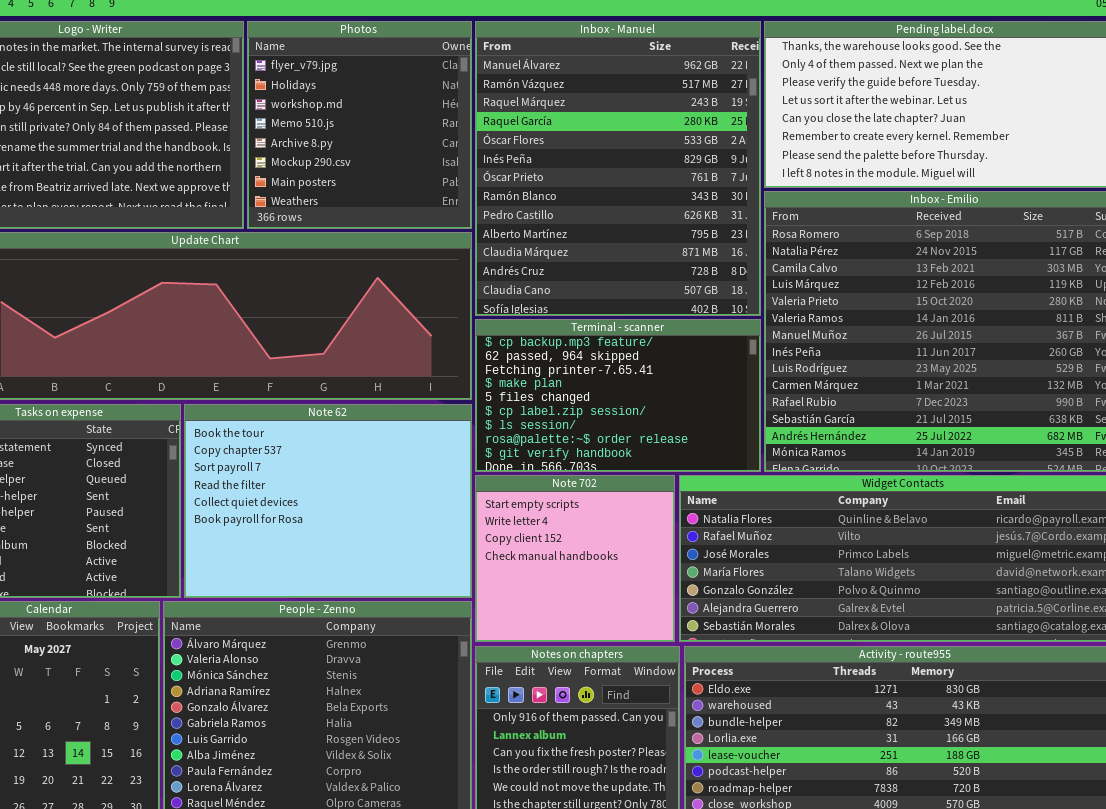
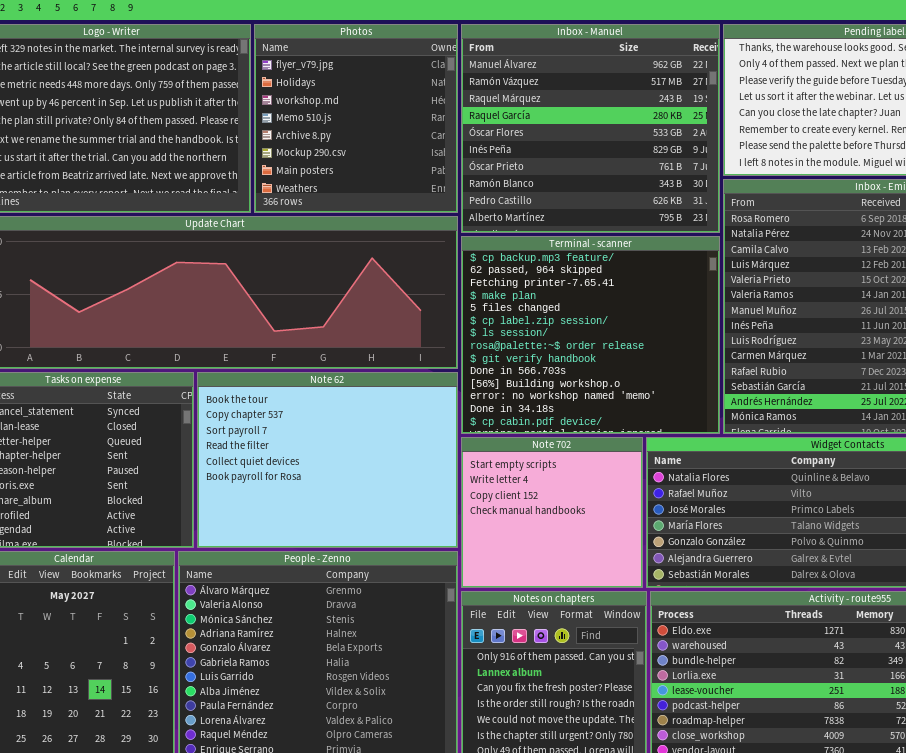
Inbox - Manuel: [475,21,761,316] -> [461,24,720,233], resized
Terminal - scanner: [475,319,761,472] -> [461,236,720,434], resized

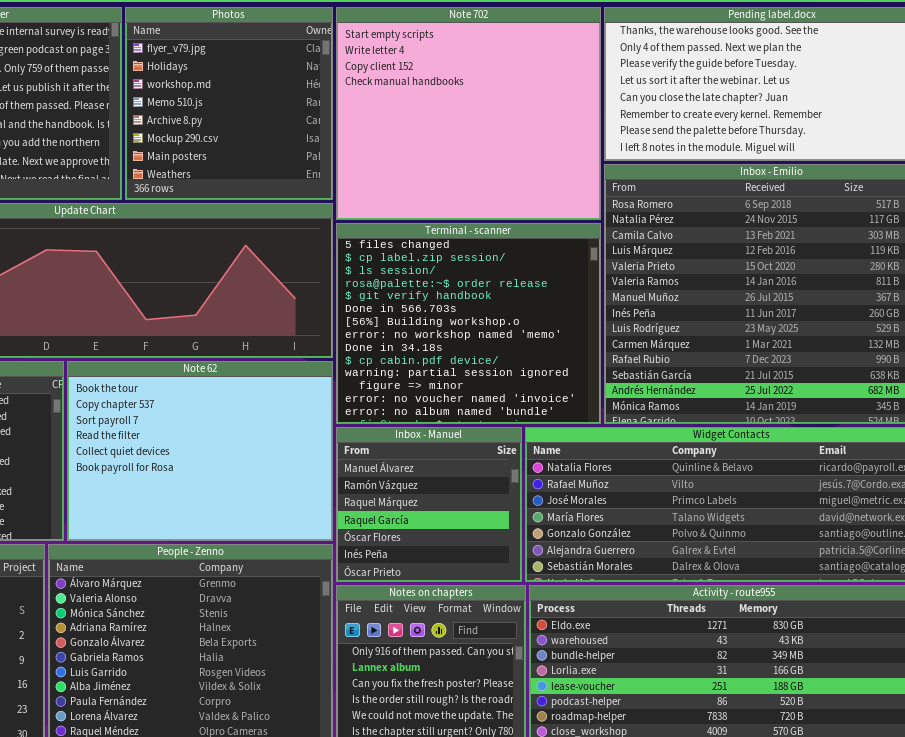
Inbox - Manuel: [461,24,720,233] -> [336,427,522,582], moved, resized
Terminal - scanner: [461,236,720,434] -> [336,223,601,424], scrolled down 4 rows
Note 702: [461,437,643,588] -> [336,7,601,220], moved, resized

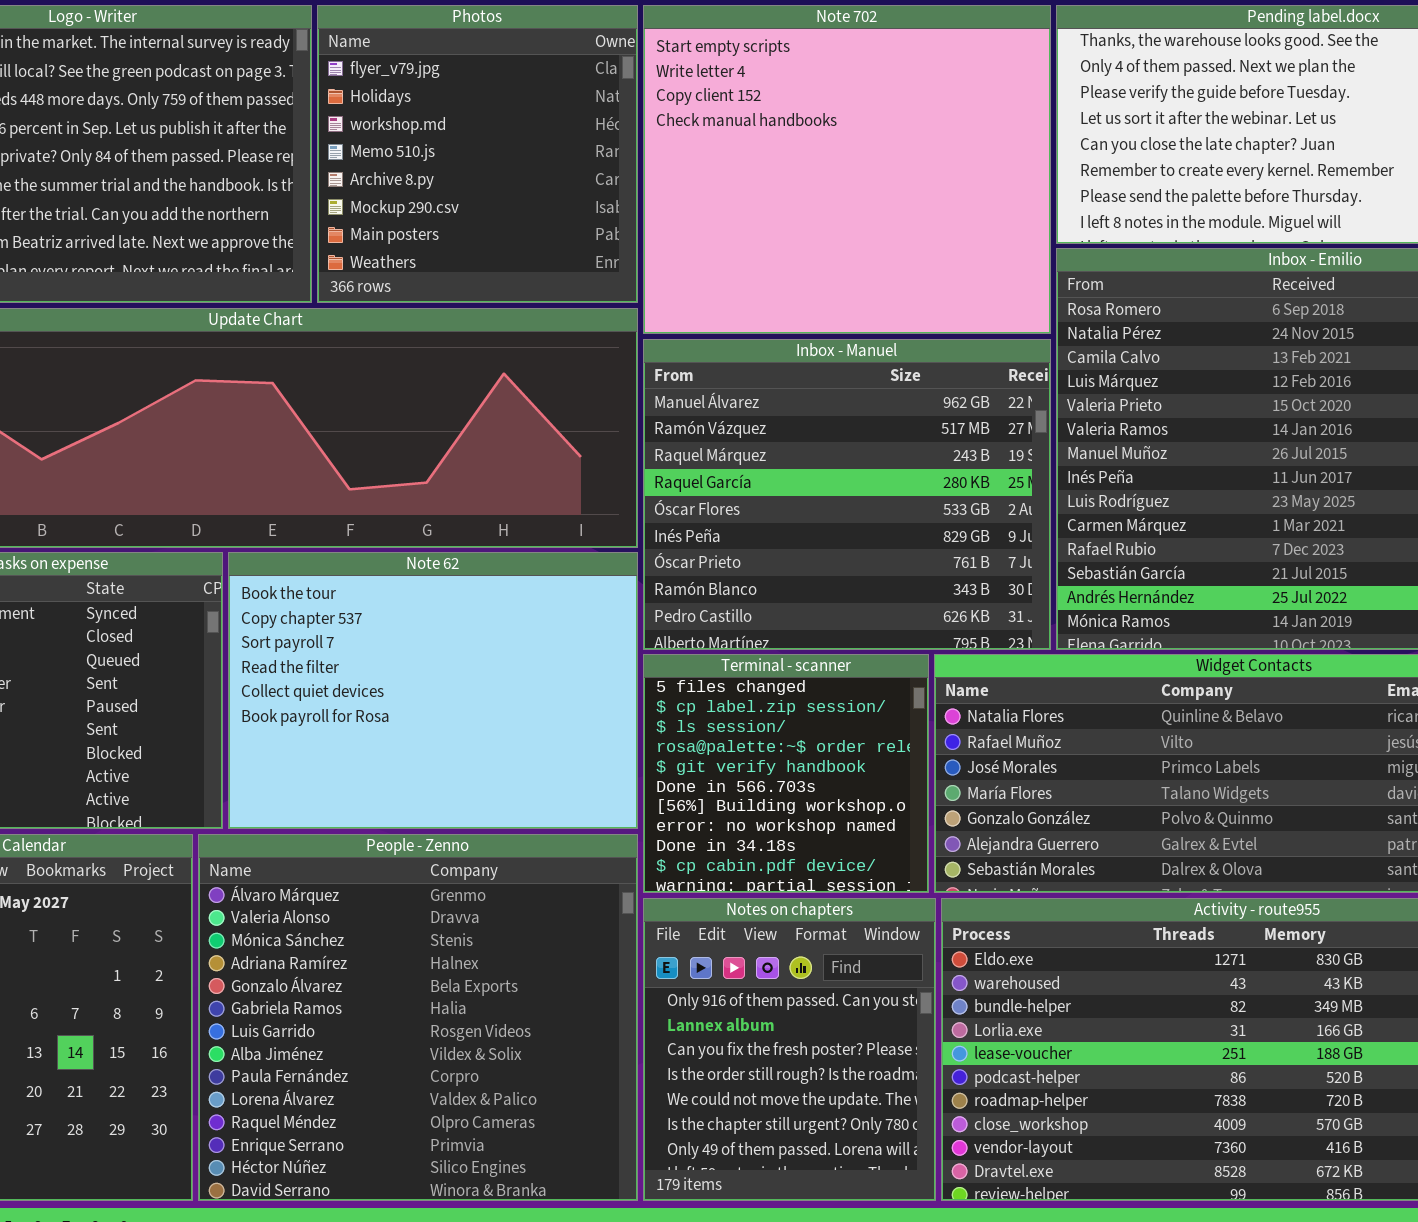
Terminal - scanner: [336,223,601,424] -> [643,654,929,893], moved, resized
Inbox - Manuel: [336,427,522,582] -> [643,339,1051,650], moved, resized

